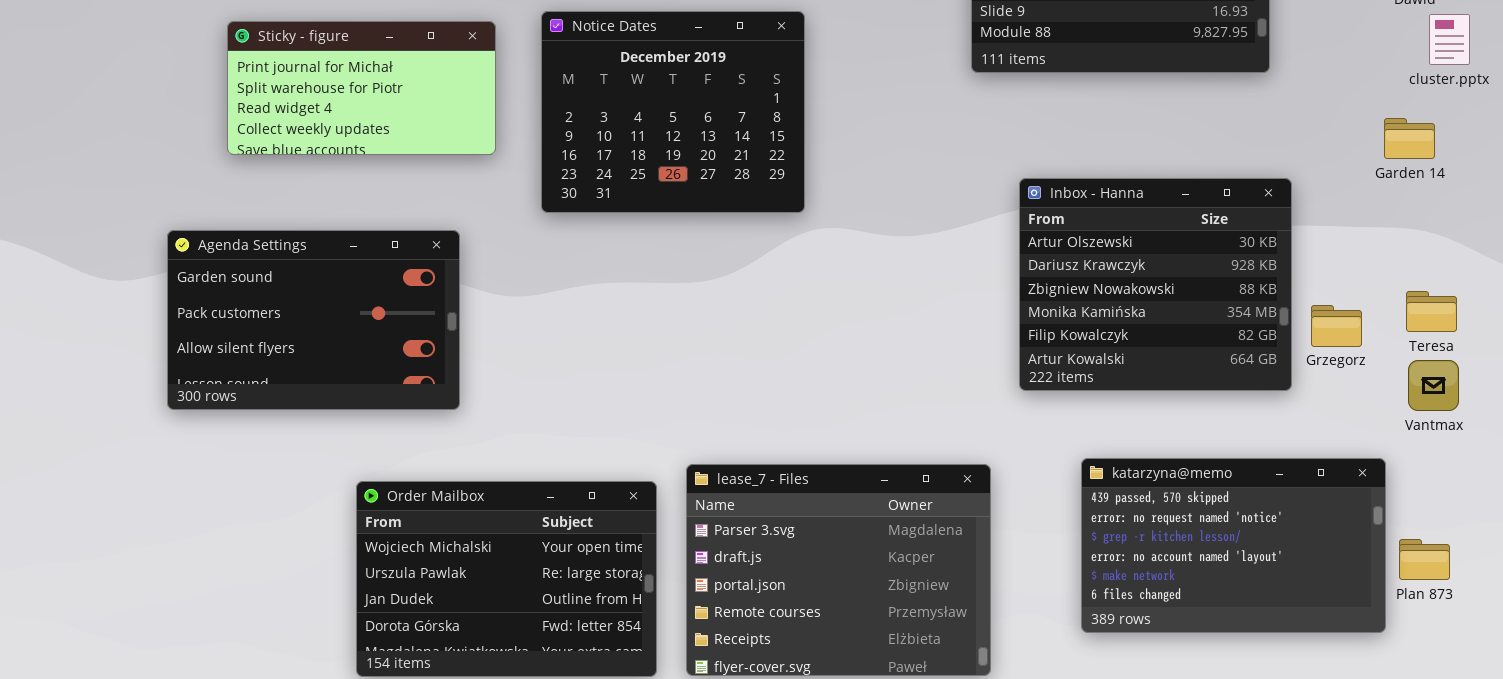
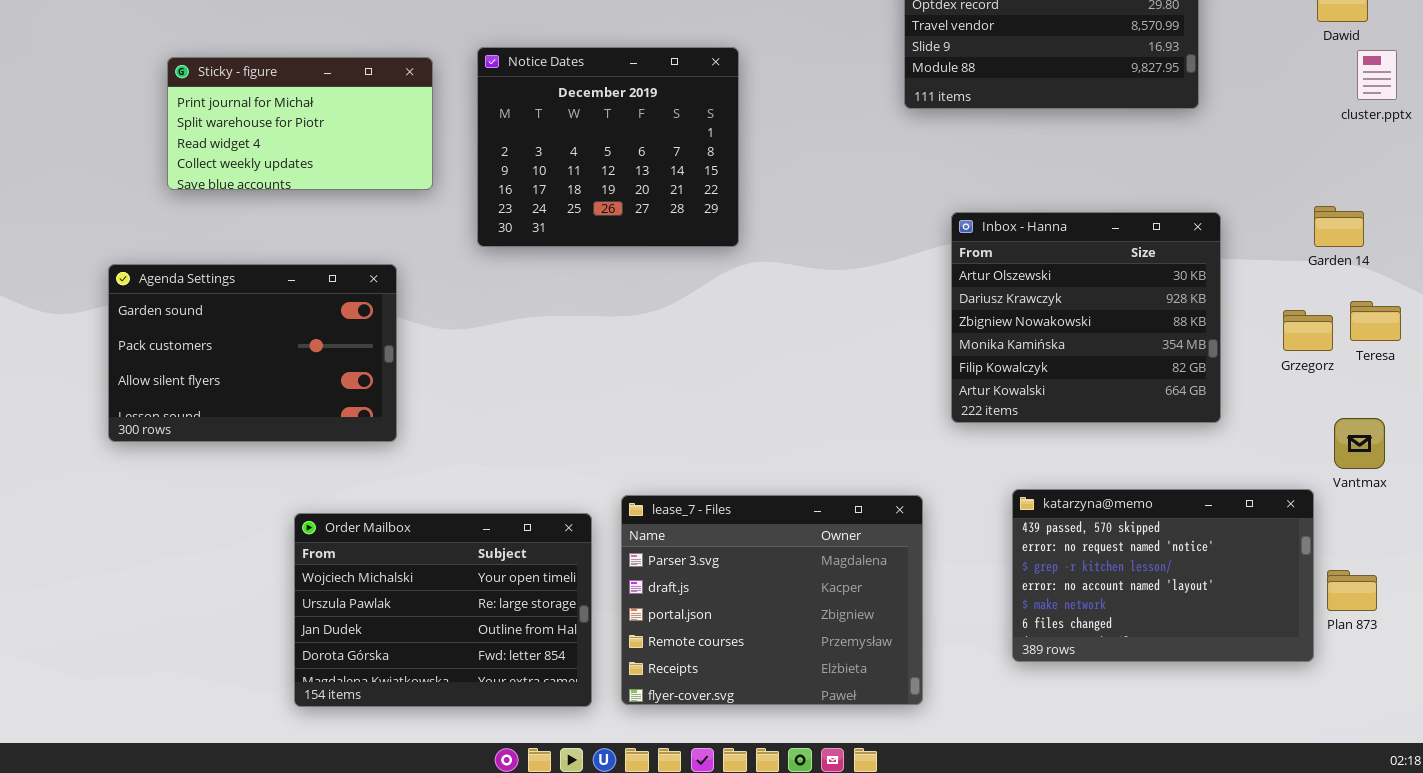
Garden 14: [1384,118,1435,159] -> [1314,206,1364,247], moved
Teresa: [1406,291,1457,332] -> [1350,301,1401,341], moved
Grzegorz: [1311,305,1362,347] -> [1283,310,1333,351], moved
Vantmax: [1408,360,1459,411] -> [1334,418,1385,469], moved

